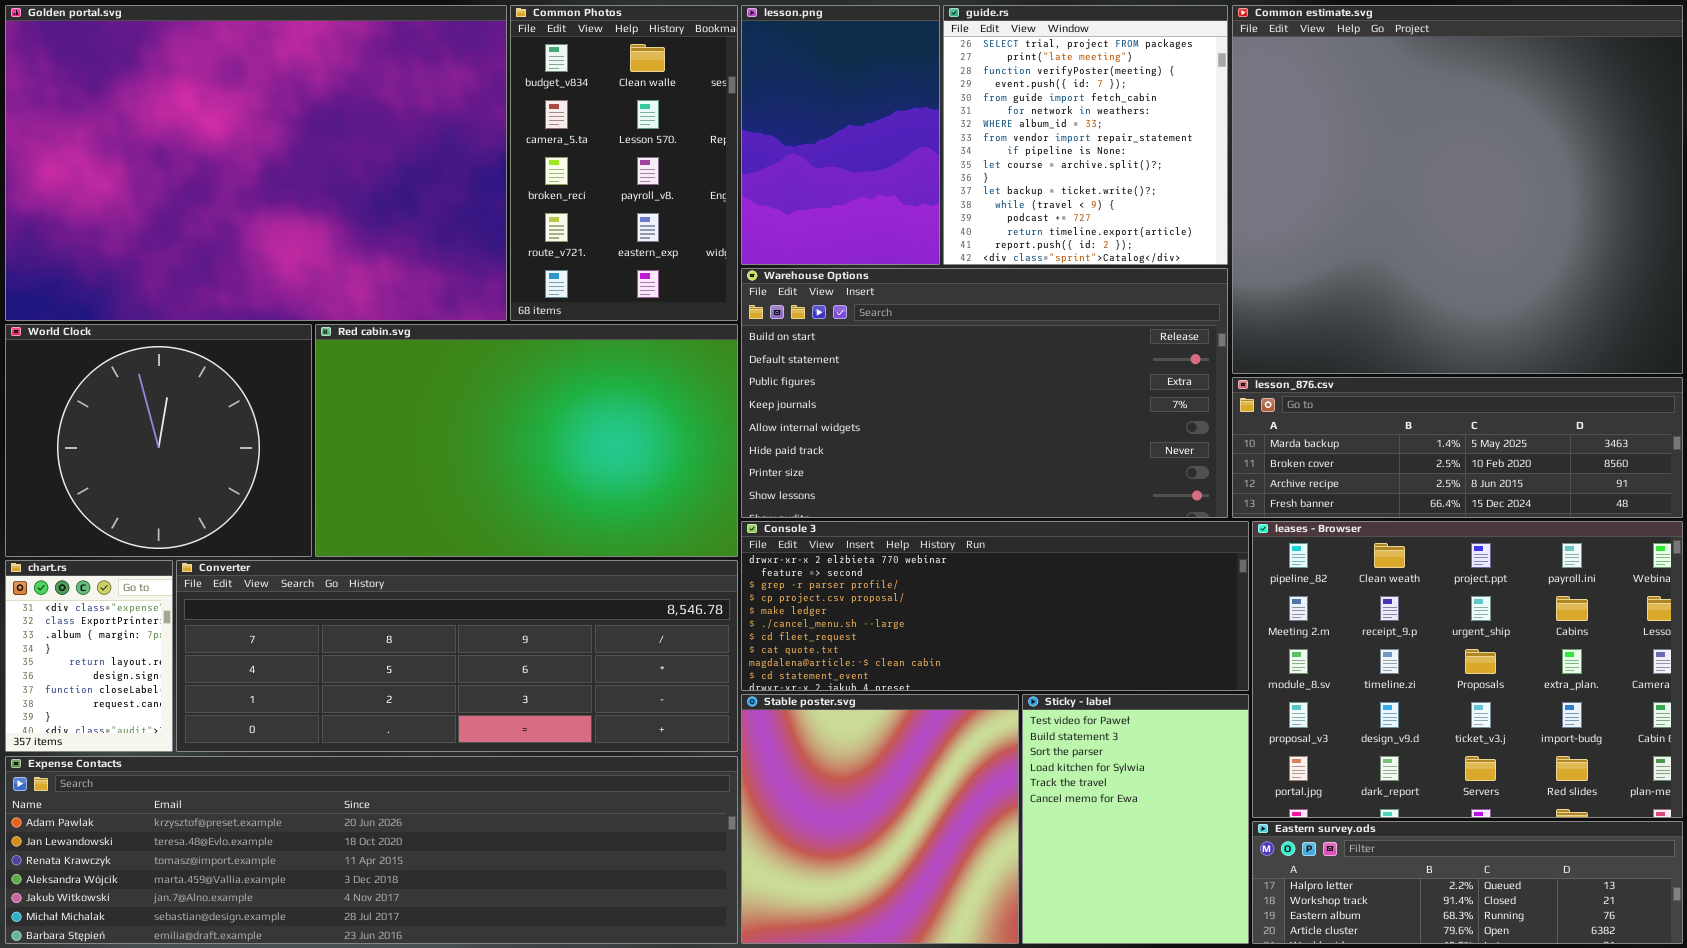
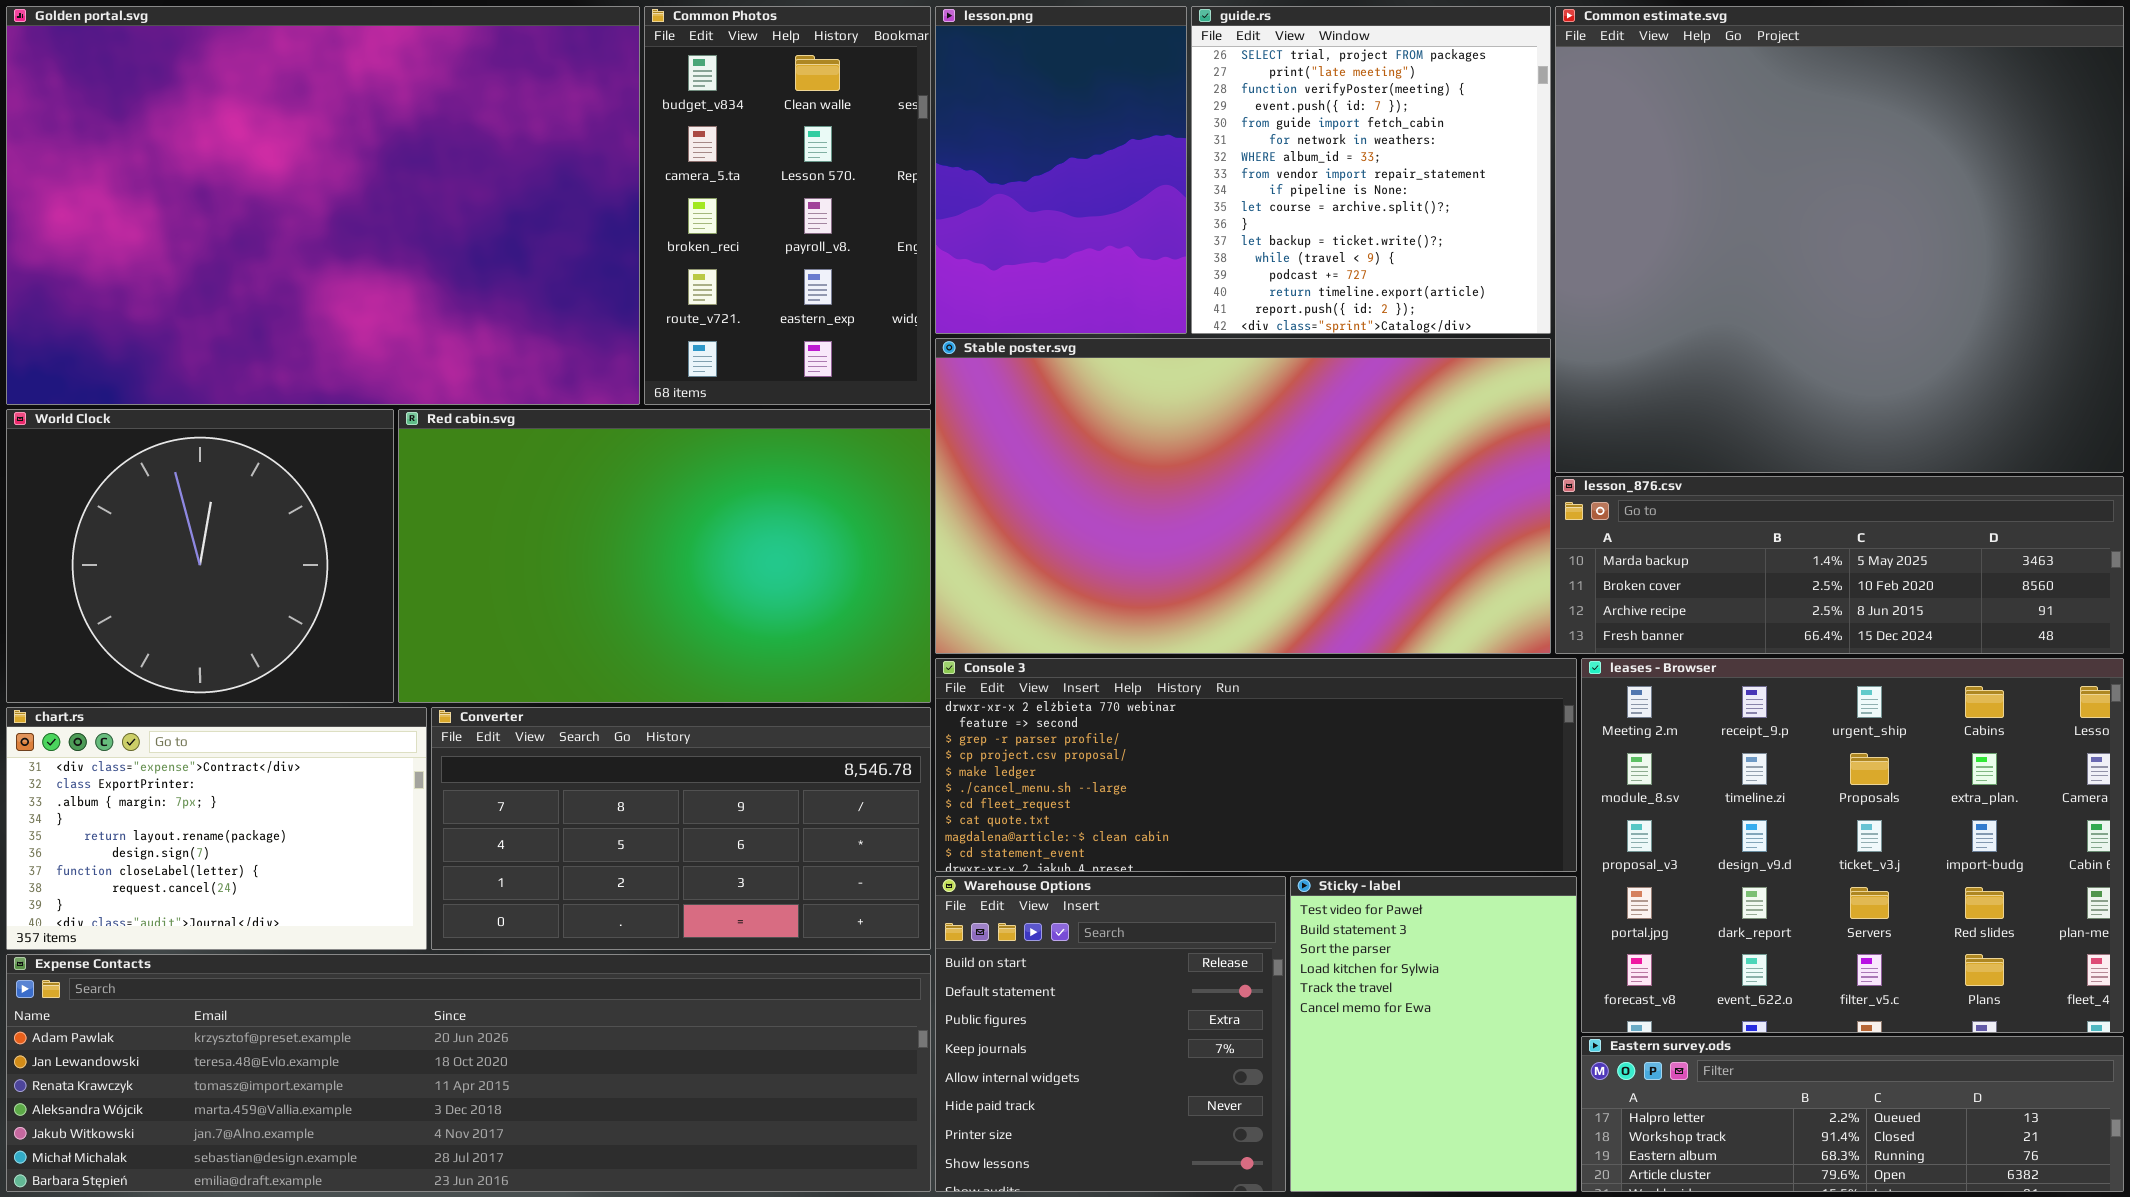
Warehouse Options: [741,268,1228,518] -> [935,876,1286,1192], moved, resized
leases - Browser: [1252,521,1683,818] -> [1581,658,2124,1033], scrolled down 1 row
chart.rs: [5,560,173,752] -> [6,707,427,950], resized
Converter: [176,560,738,752] -> [431,707,931,950], resized
Stable poster.svg: [741,694,1019,944] -> [935,338,1551,654], moved, resized

